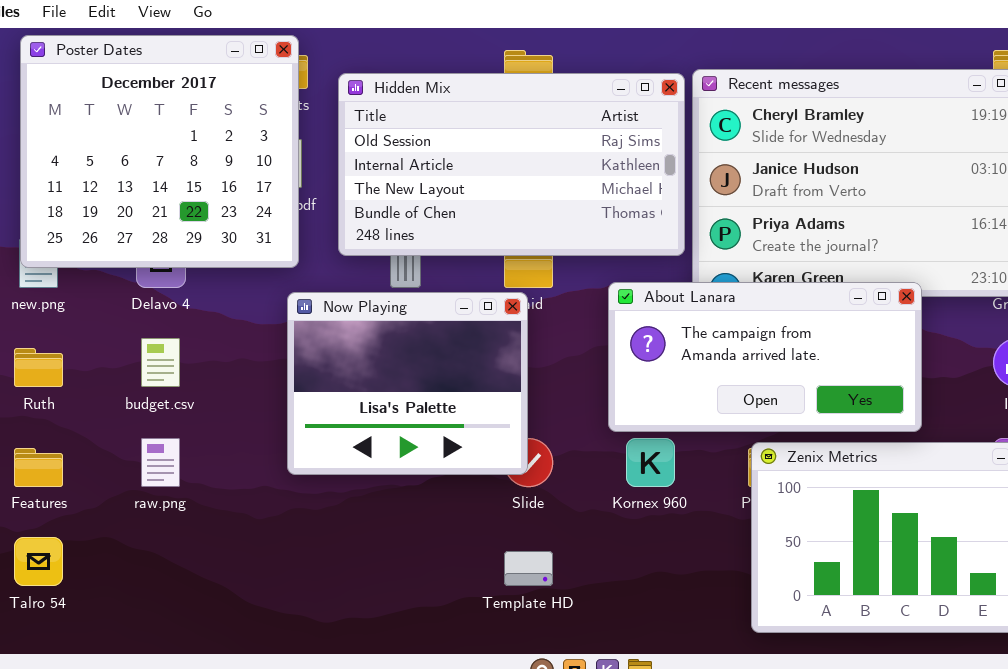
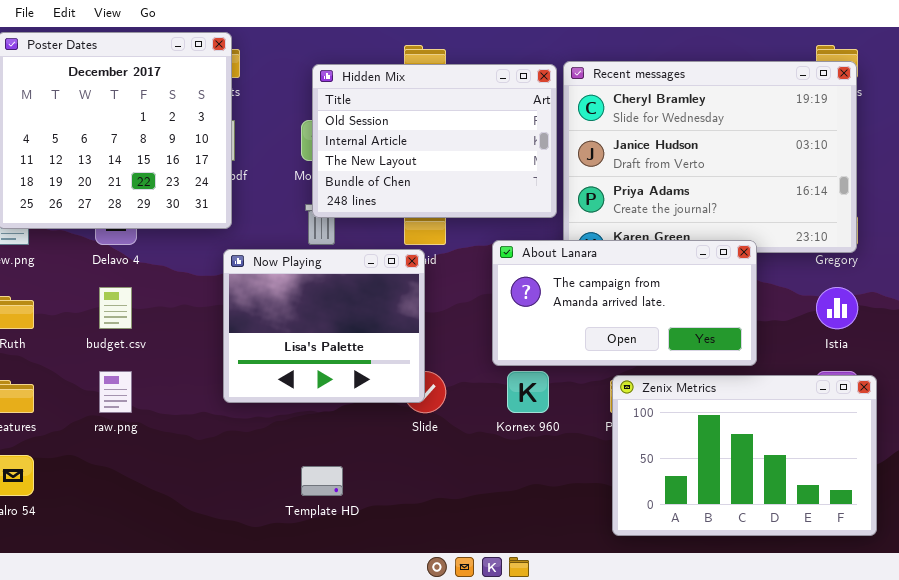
Hidden Mix: [338,73,685,256] -> [312,64,557,218], resized
Template HD: [504,551,553,586] -> [301,466,343,496], moved

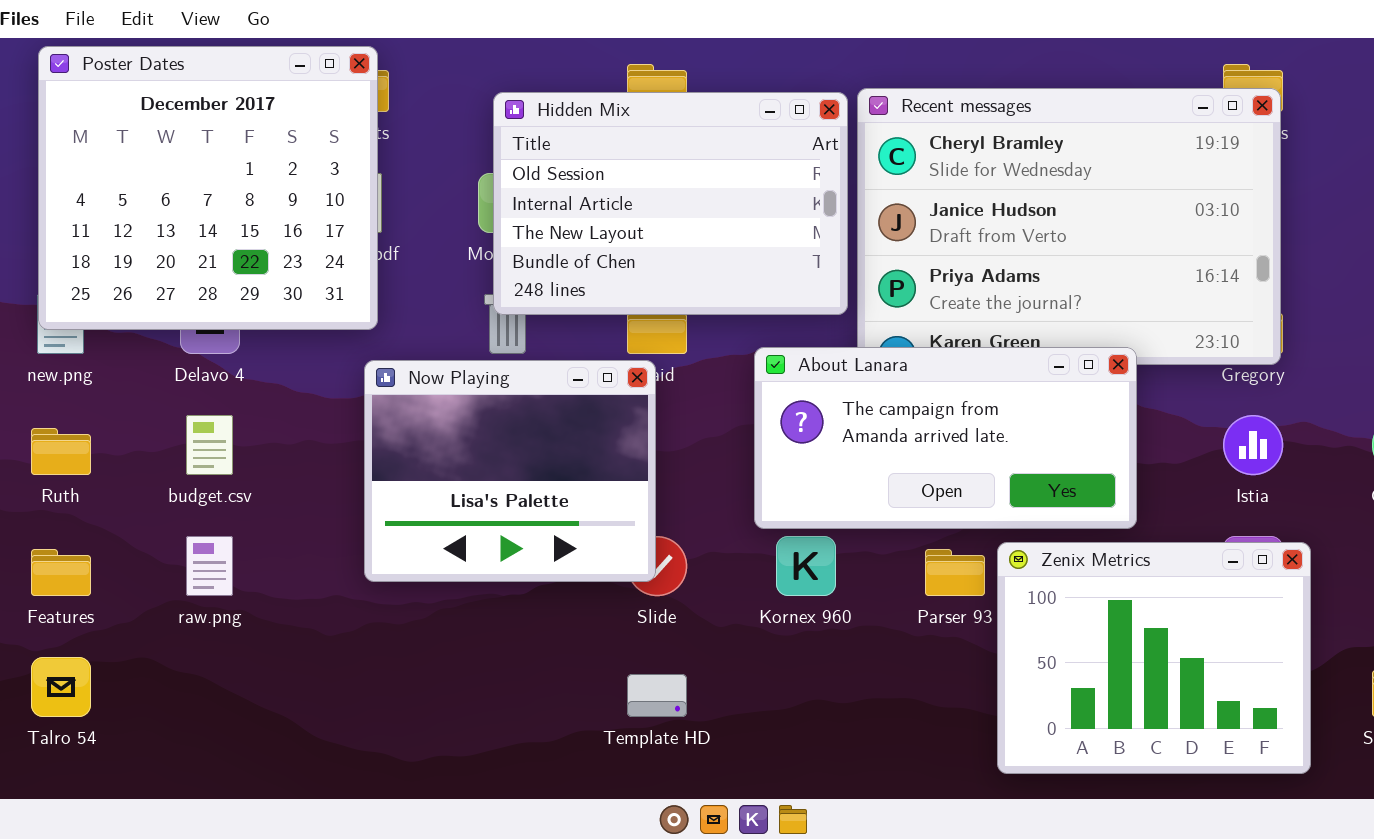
Zenix Metrics: [612,375,877,536] -> [997,542,1311,774], resized
Template HD: [301,466,343,496] -> [627,674,687,717], moved

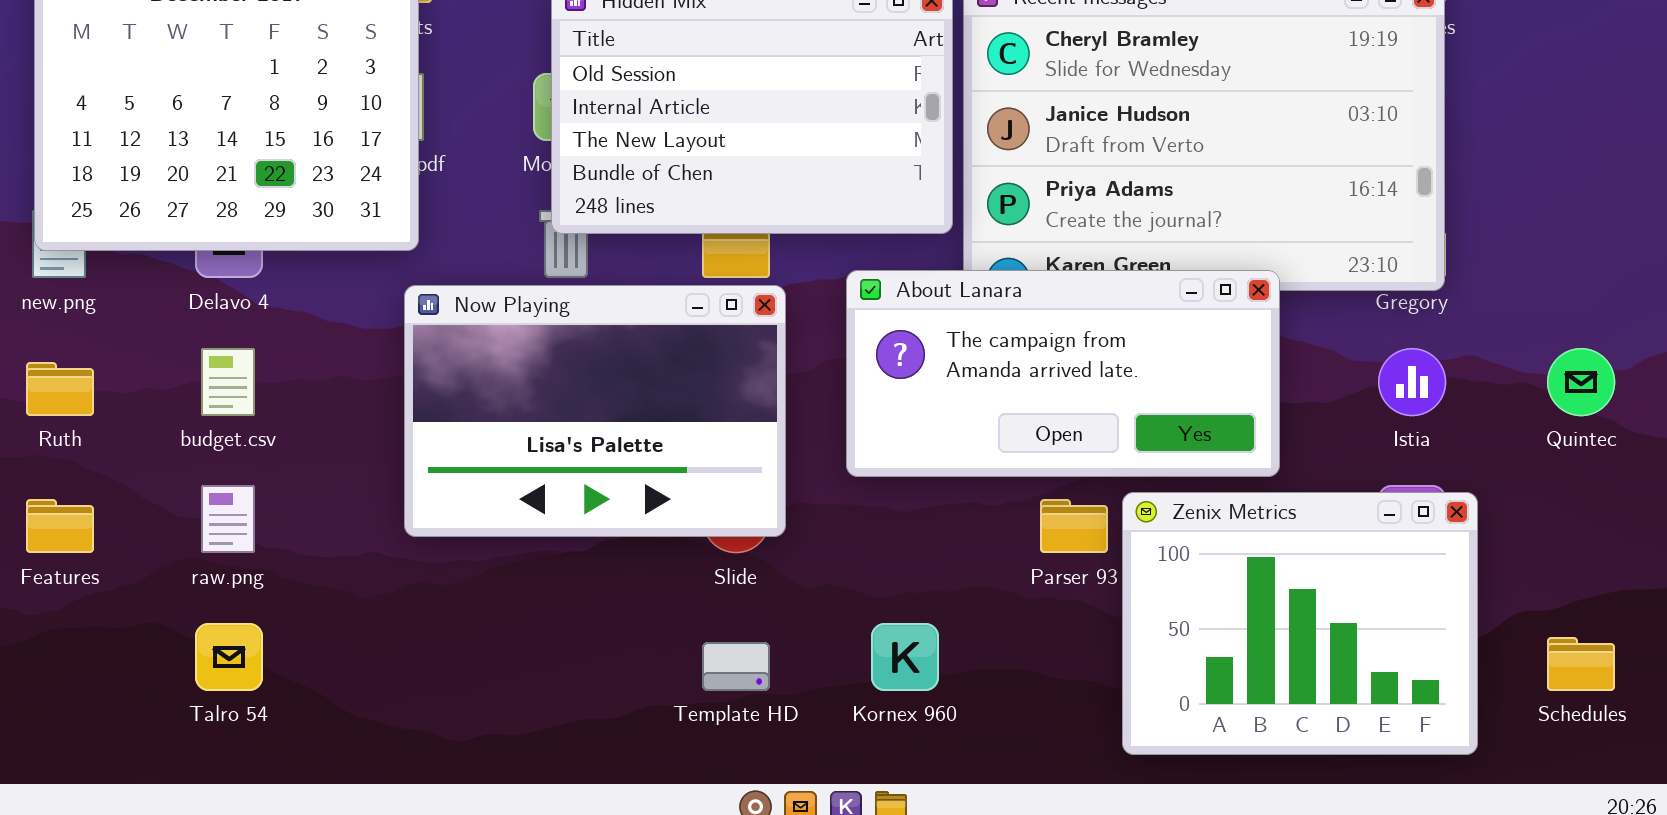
Now Playing: [364,360,656,582] -> [404,285,786,537], resized
Kornex 960: [776,536,836,596] -> [871,623,939,691], moved
Talro 54: [31,657,91,717] -> [195,623,263,691], moved

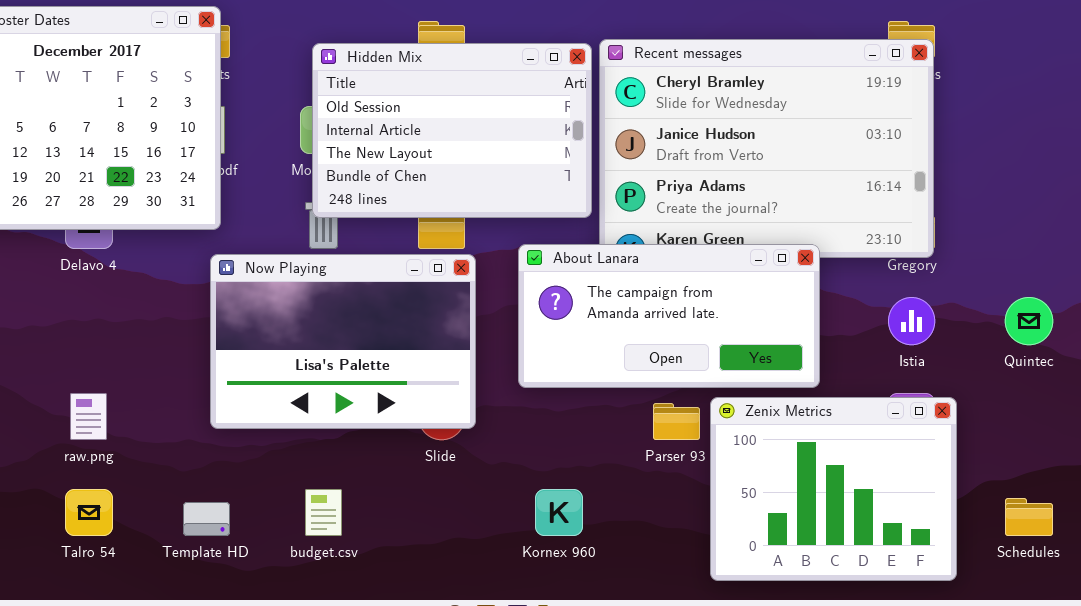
budget.csv: [201,348,255,416] -> [305,489,342,536], moved
Template HD: [702,642,770,691] -> [183,502,230,536], moved

